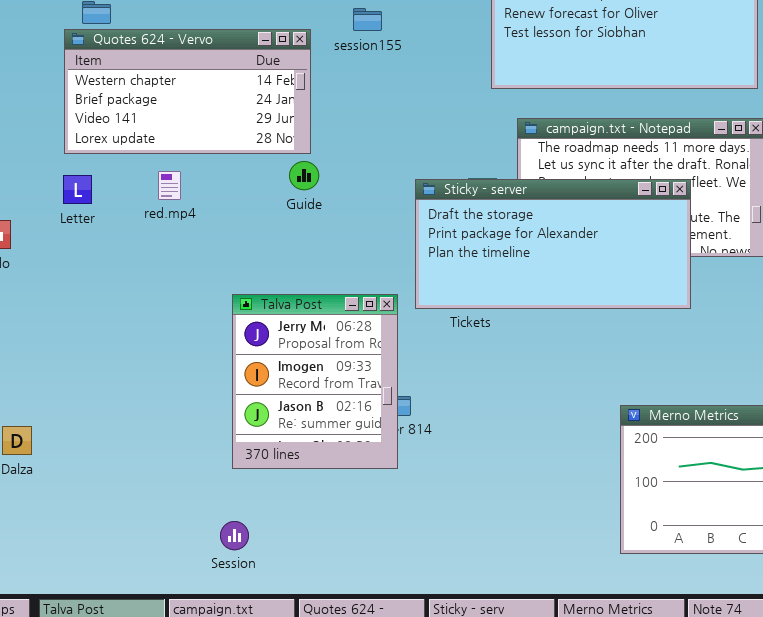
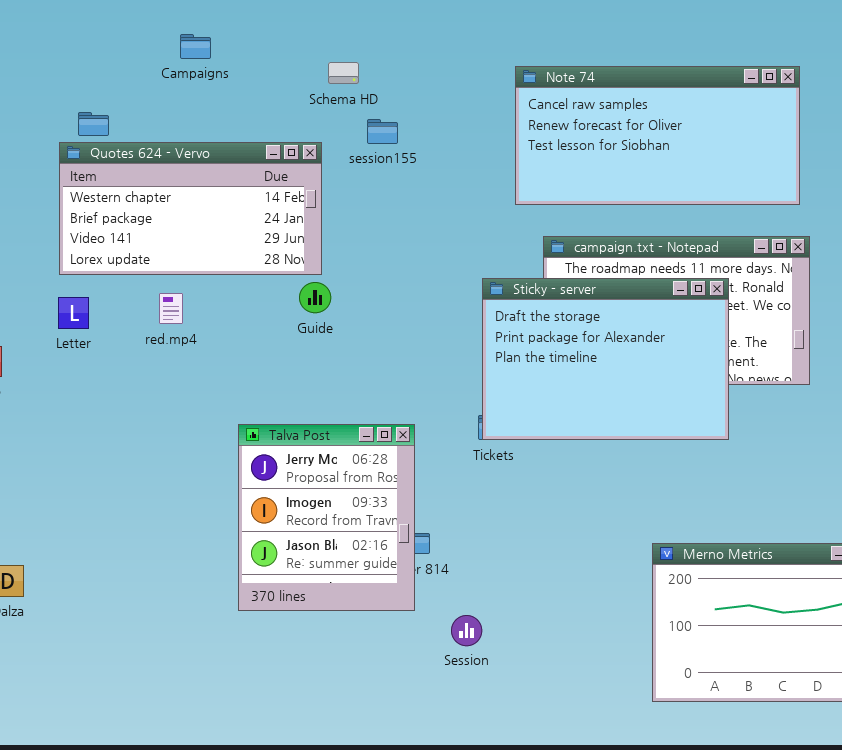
Sticky - server: [415,179,691,309] -> [482,278,729,440], resized
Session: [220,521,249,550] -> [451,615,482,646], moved

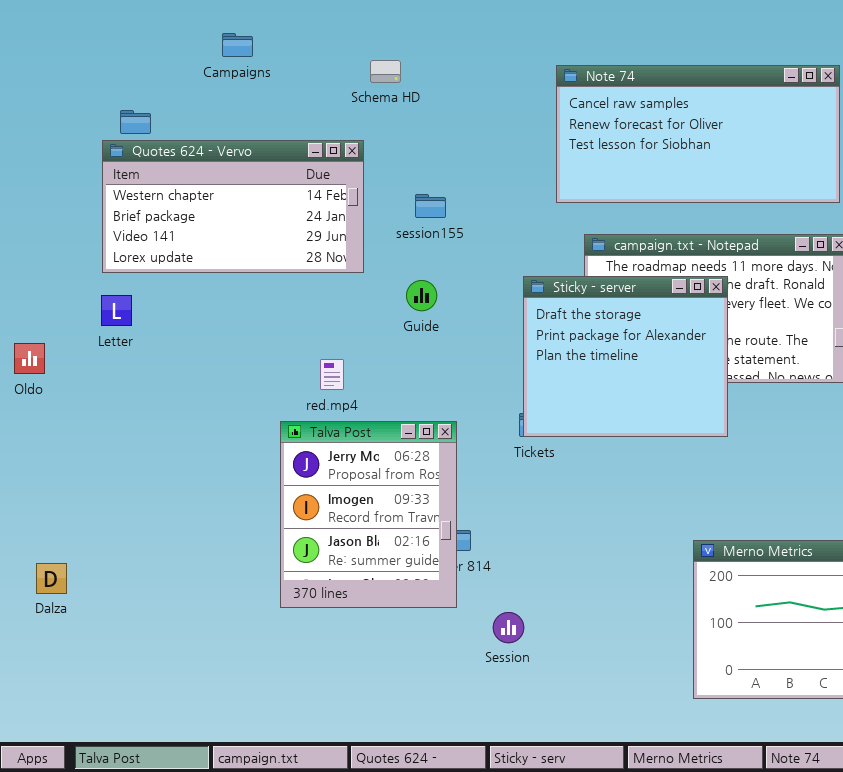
session155: [367,119,398,144] -> [415,194,446,218], moved
Sticky - server: [482,278,729,440] -> [523,276,728,437], resized
Guide: [299,282,331,313] -> [406,280,437,311], moved
red.mp4: [159,293,183,324] -> [320,359,344,390], moved

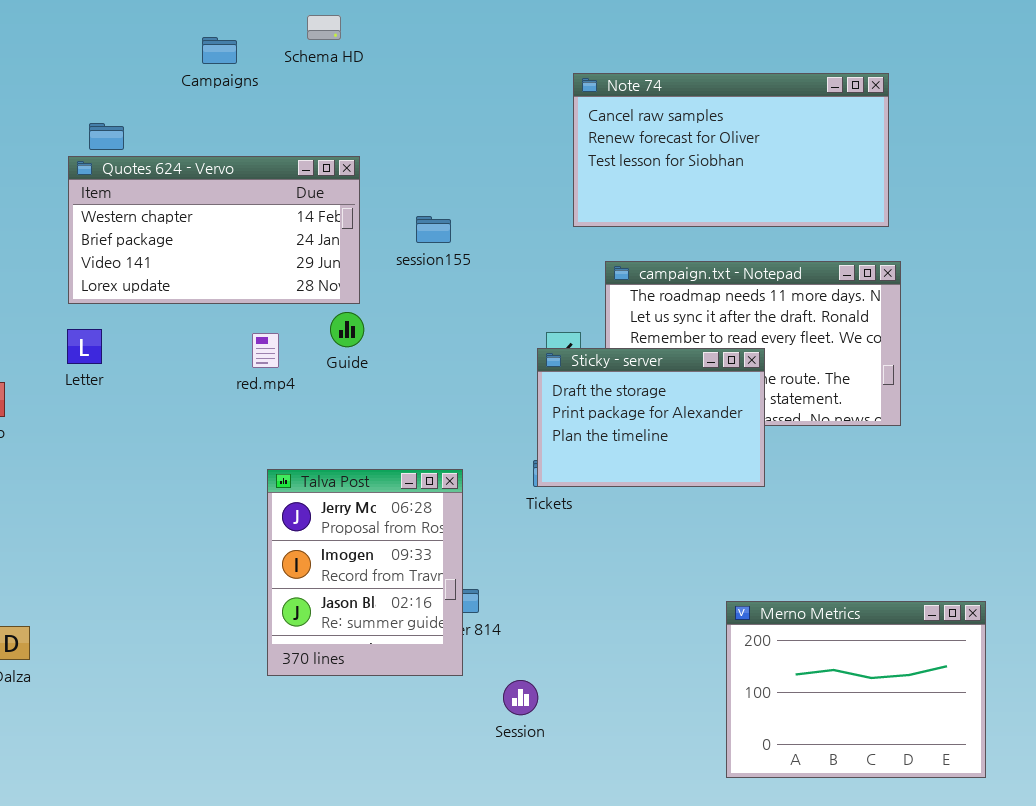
Schema HD: [370,60,401,83] -> [307,15,341,40], moved
Sticky - server: [523,276,728,437] -> [537,348,765,487], resized
Guide: [406,280,437,311] -> [330,312,364,347], moved
red.mp4: [320,359,344,390] -> [252,333,279,368], moved

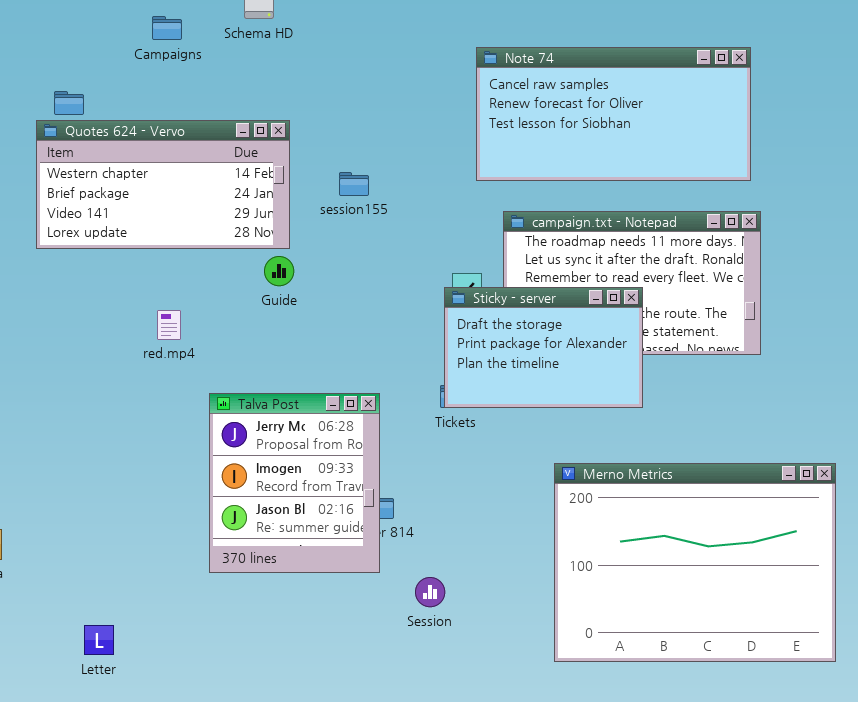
Letter: [67,329,102,364] -> [84,625,114,655], moved
red.mp4: [252,333,279,368] -> [157,310,181,340], moved
Merno Metrics: [726,601,986,778] -> [554,463,836,662], resized

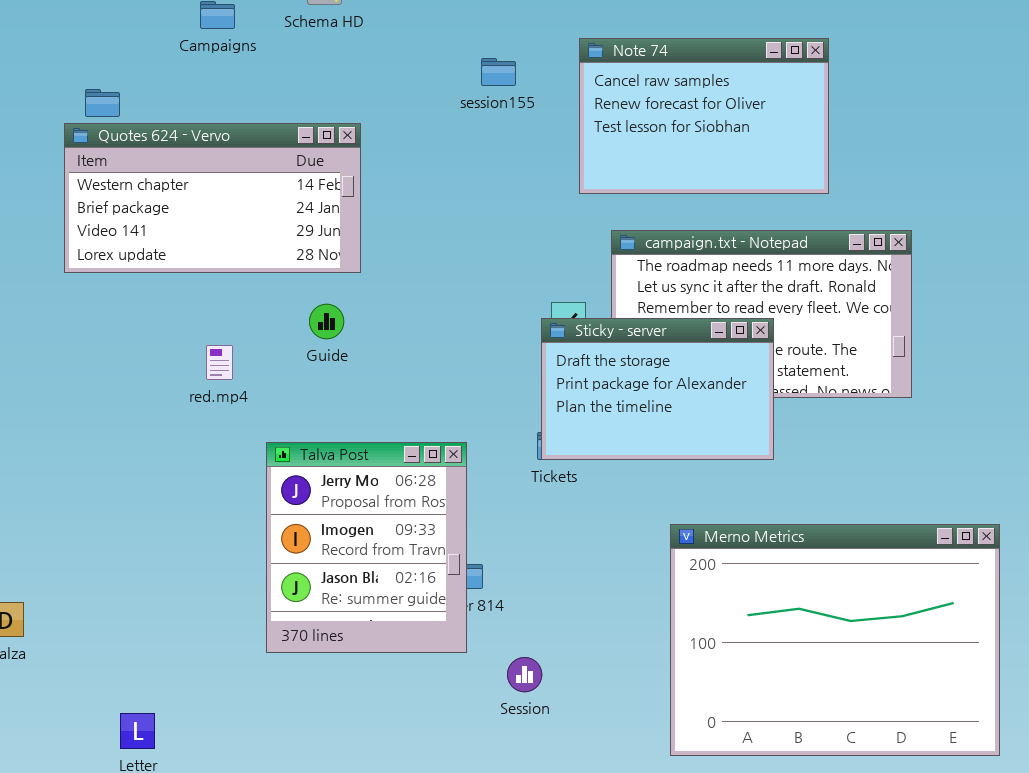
Note 74: [476,47,751,181] -> [579,38,829,194], resized
session155: [339,172,369,196] -> [481,58,516,86], moved
Guide: [264,256,294,286] -> [309,304,344,339], moved

